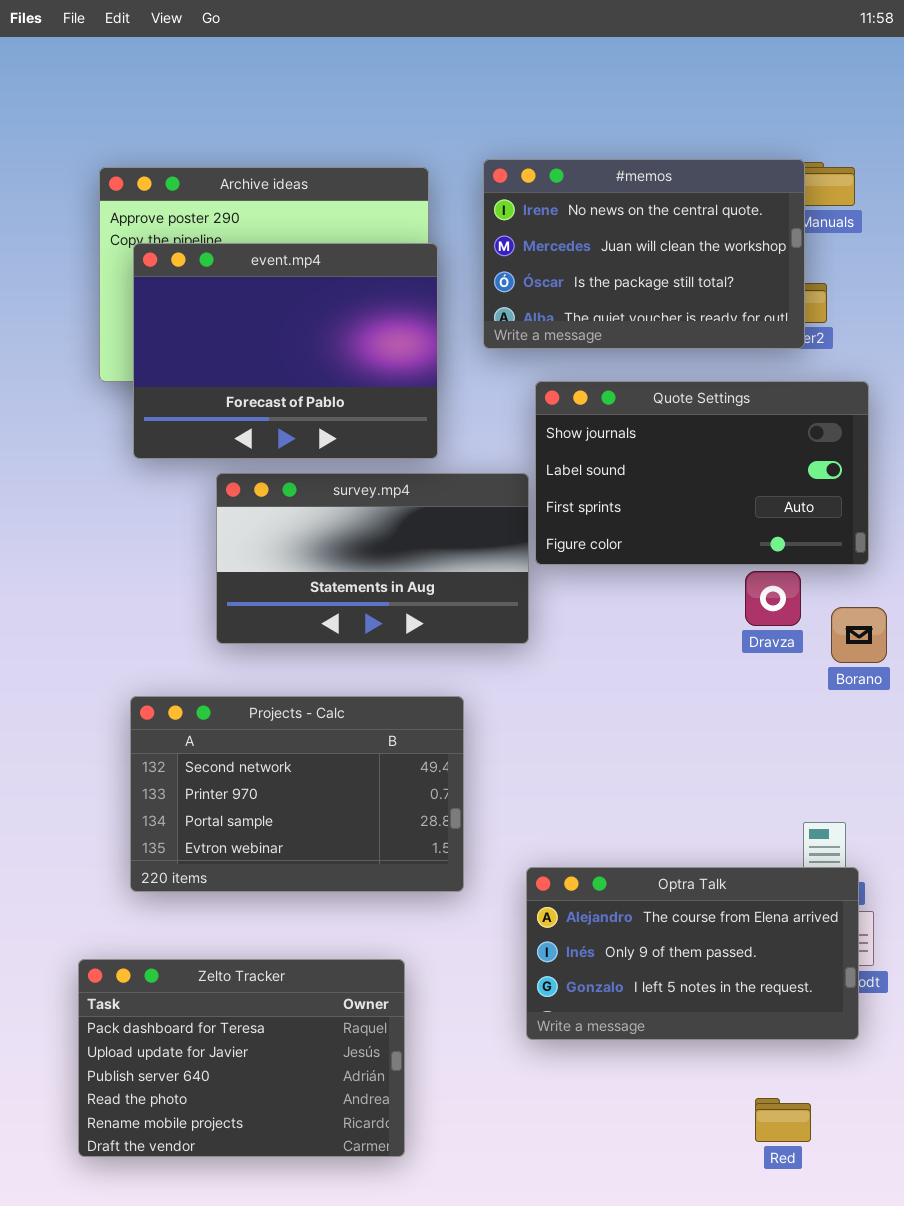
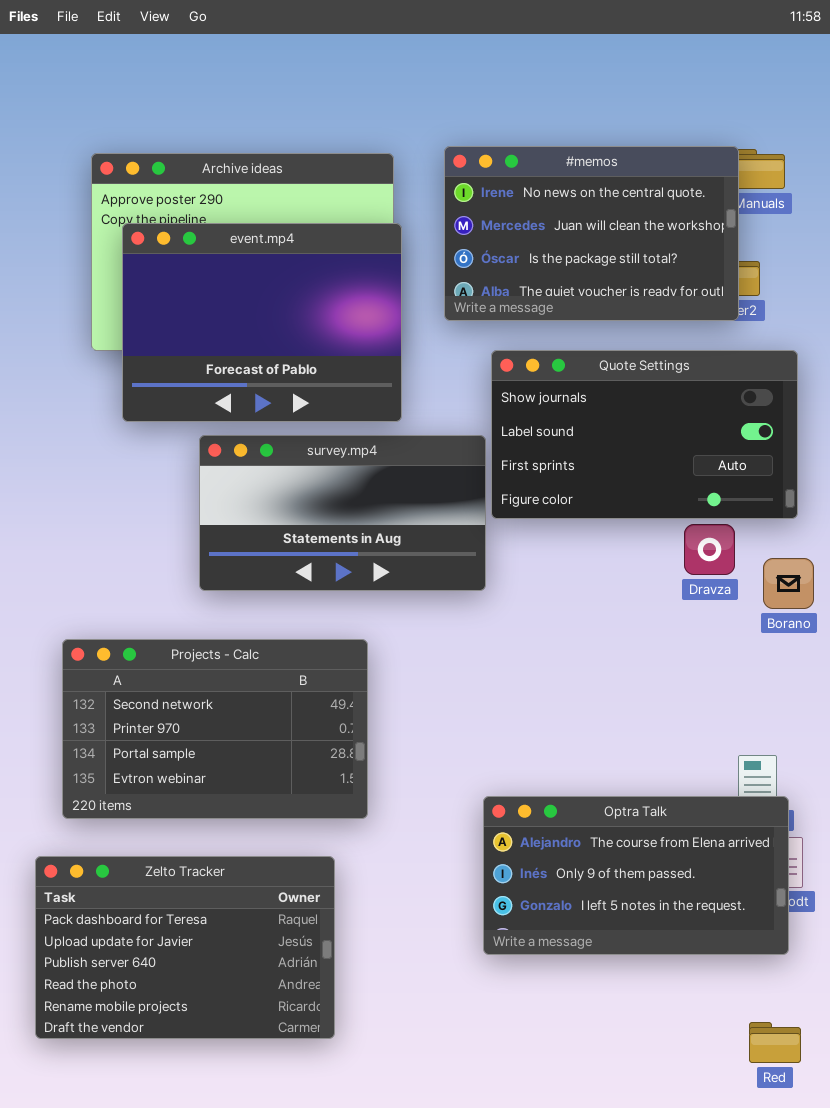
Projects - Calc: [130,696,464,892] -> [62,639,368,819], moved
Zelto Tracker: [78,959,405,1157] -> [35,856,335,1039], moved
Red: [755,1098,811,1142] -> [749,1022,801,1063], moved

